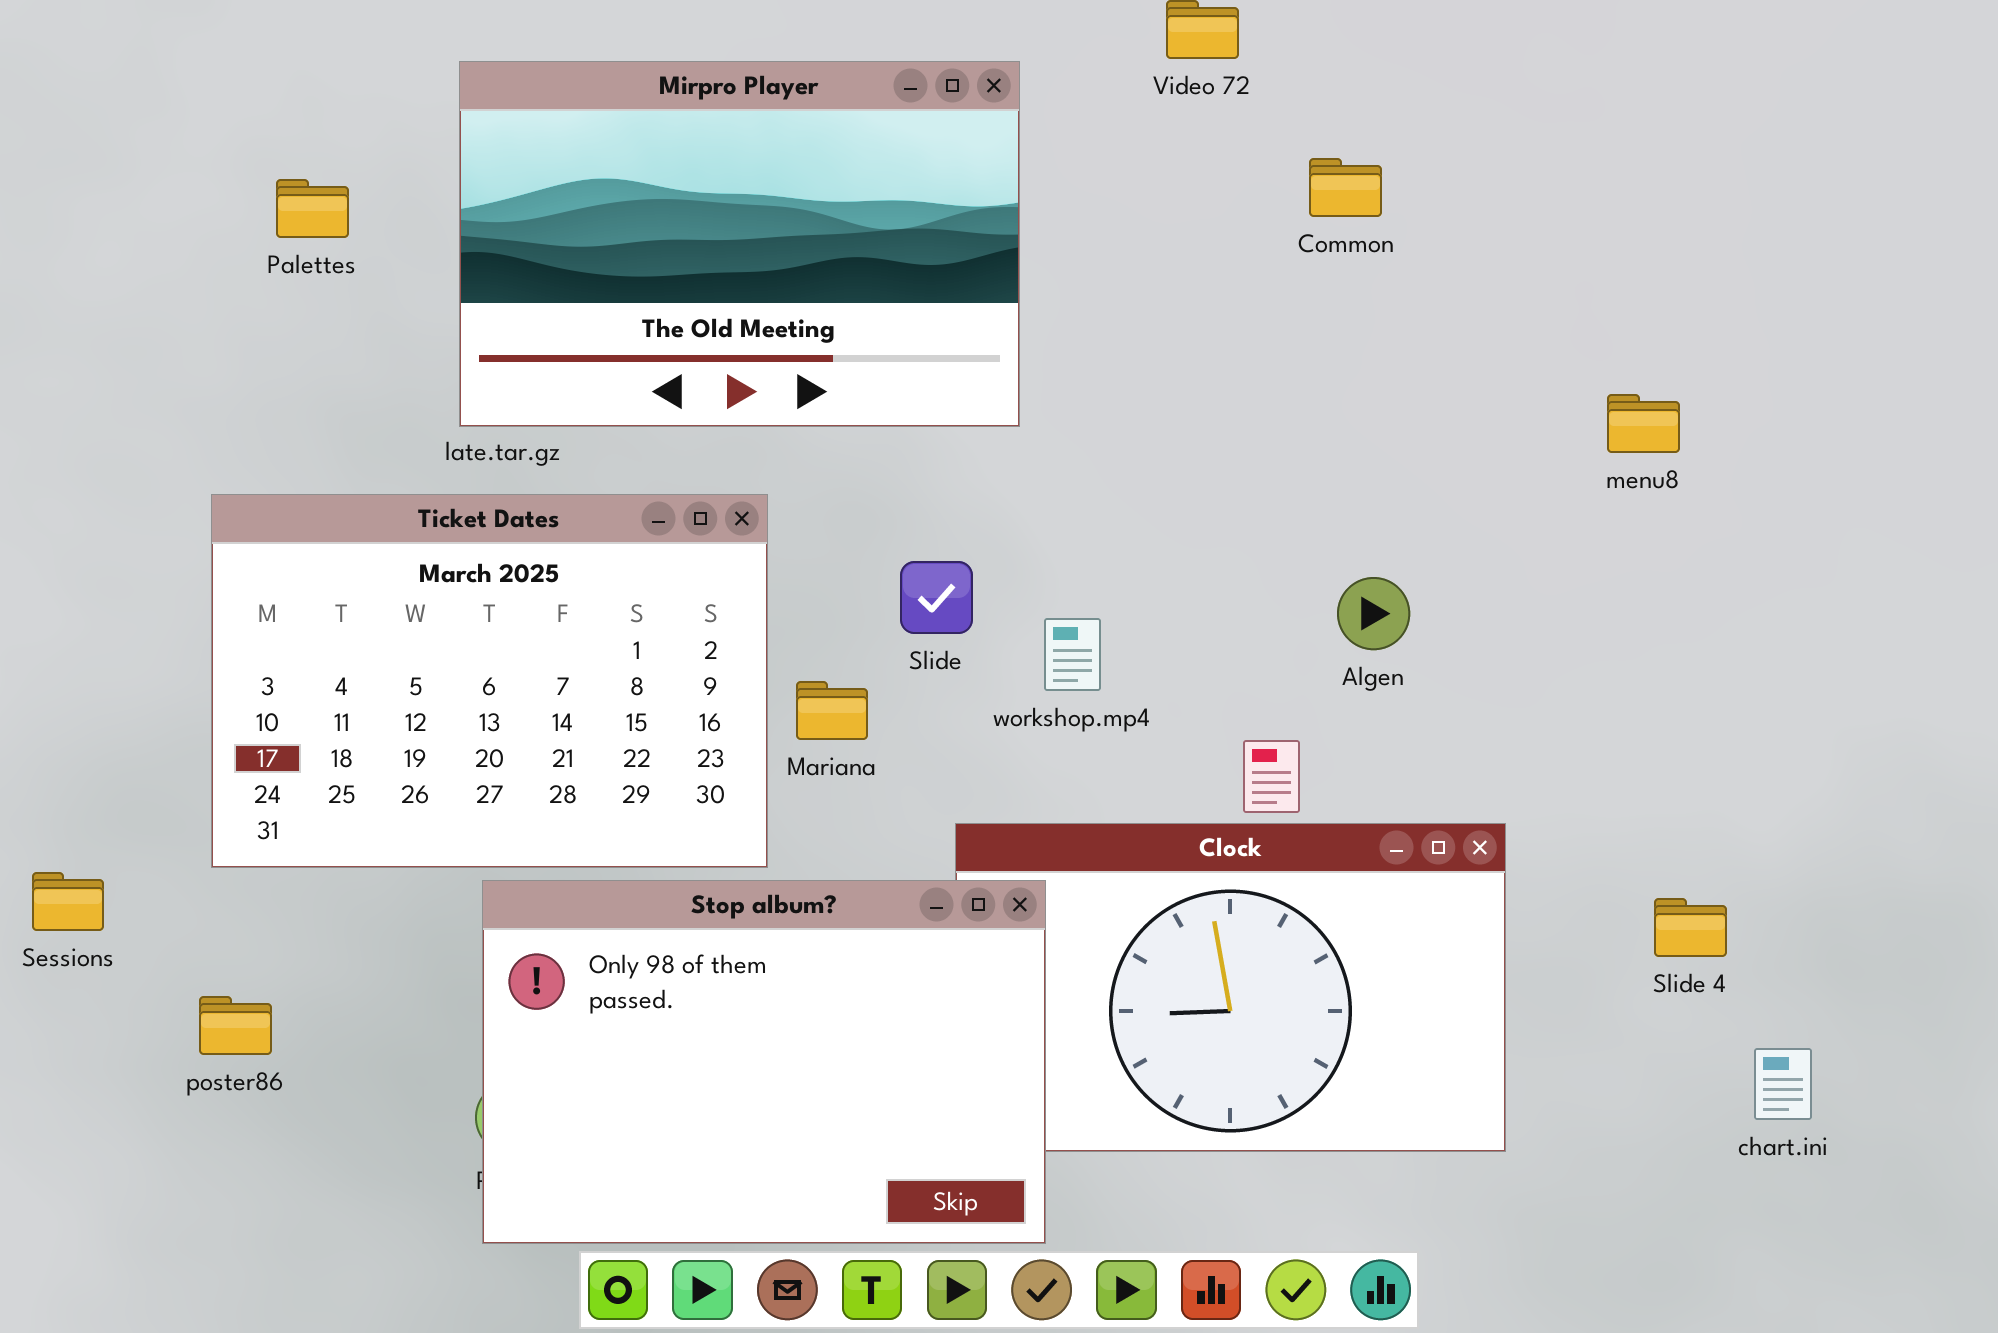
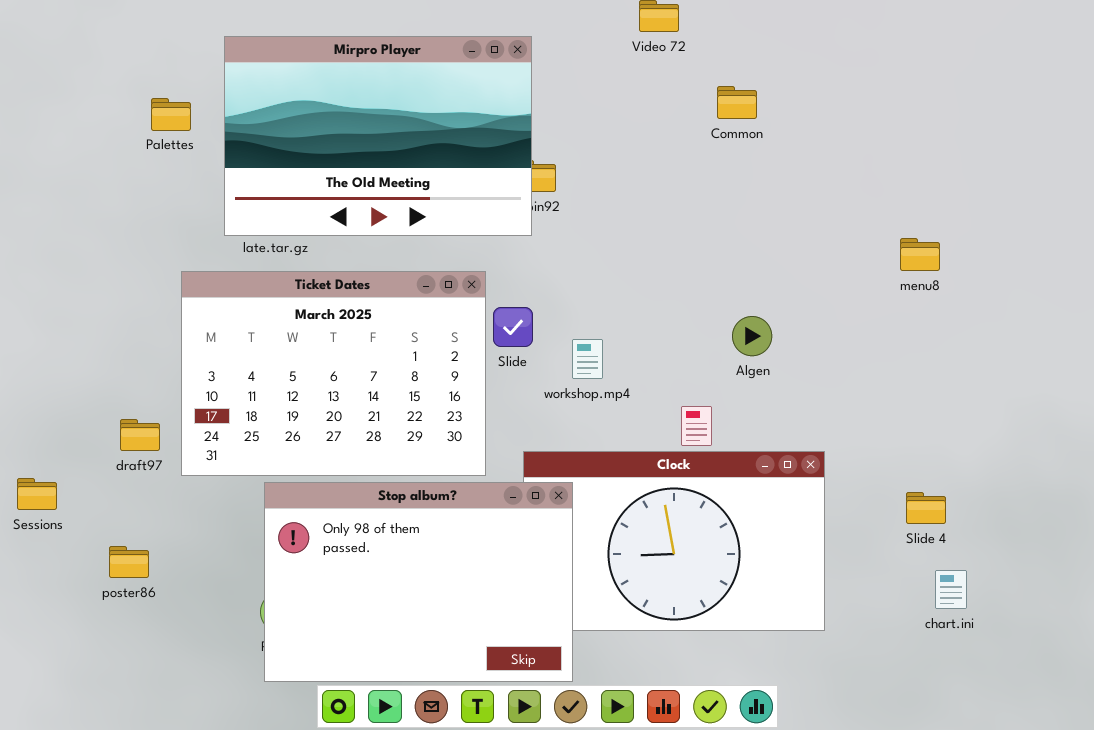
Mirpro Player: [459,61,1020,427] -> [224,36,532,236], moved
menu8: [1607,394,1680,453] -> [900,238,940,271], moved
Ticket Dates: [211,494,768,868] -> [181,271,486,476], moved
chart.ini: [1754,1048,1812,1120] -> [935,570,967,609], moved

